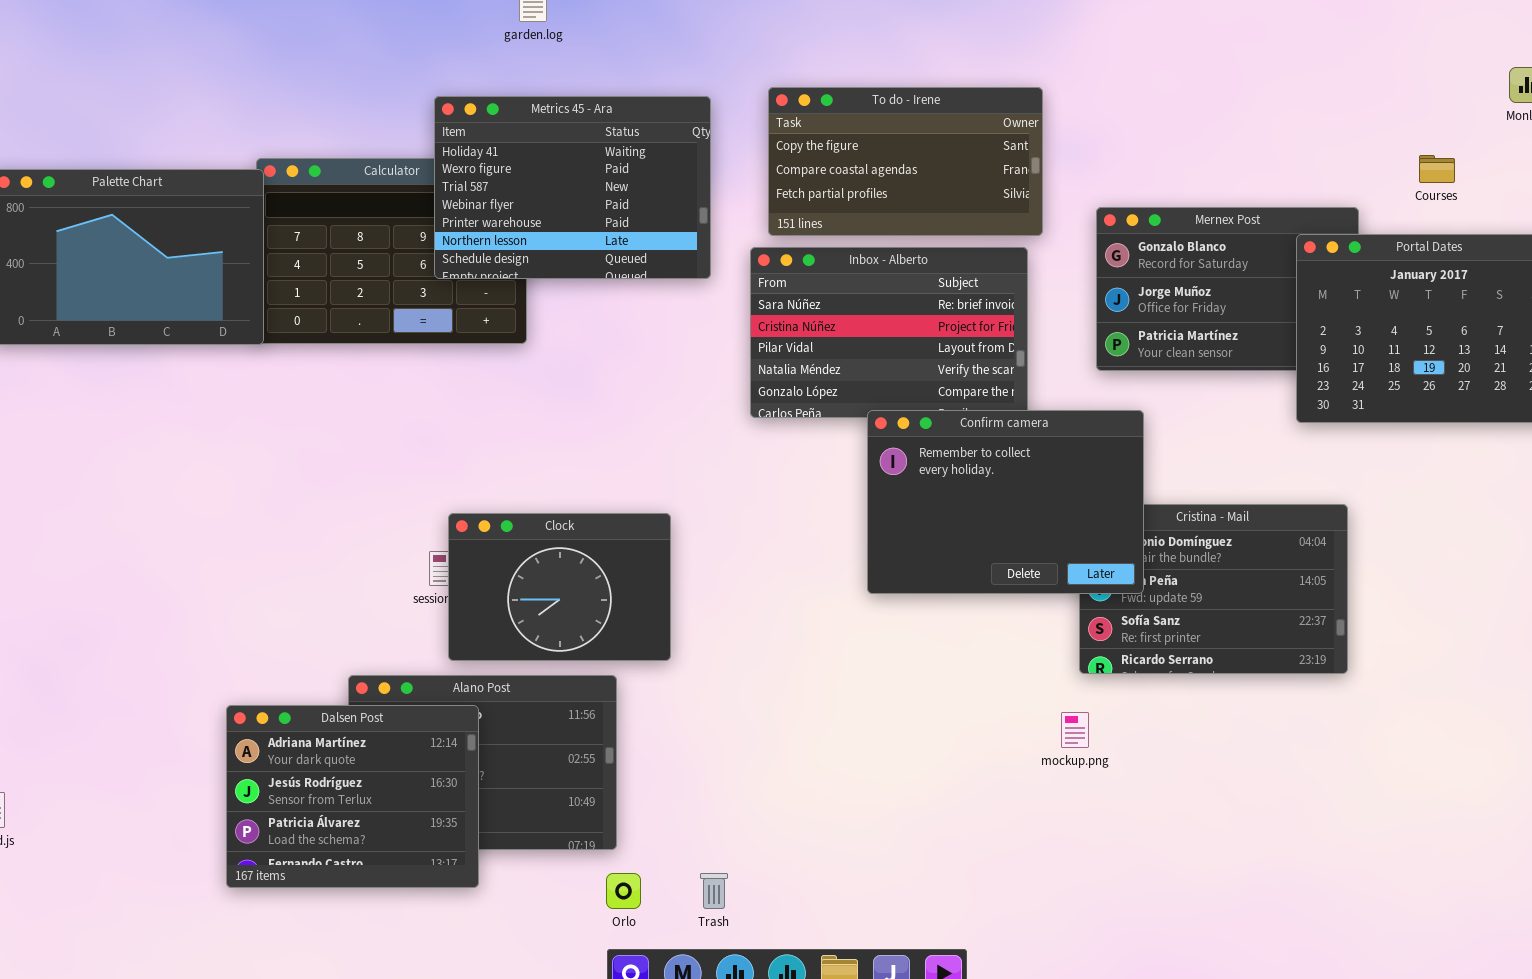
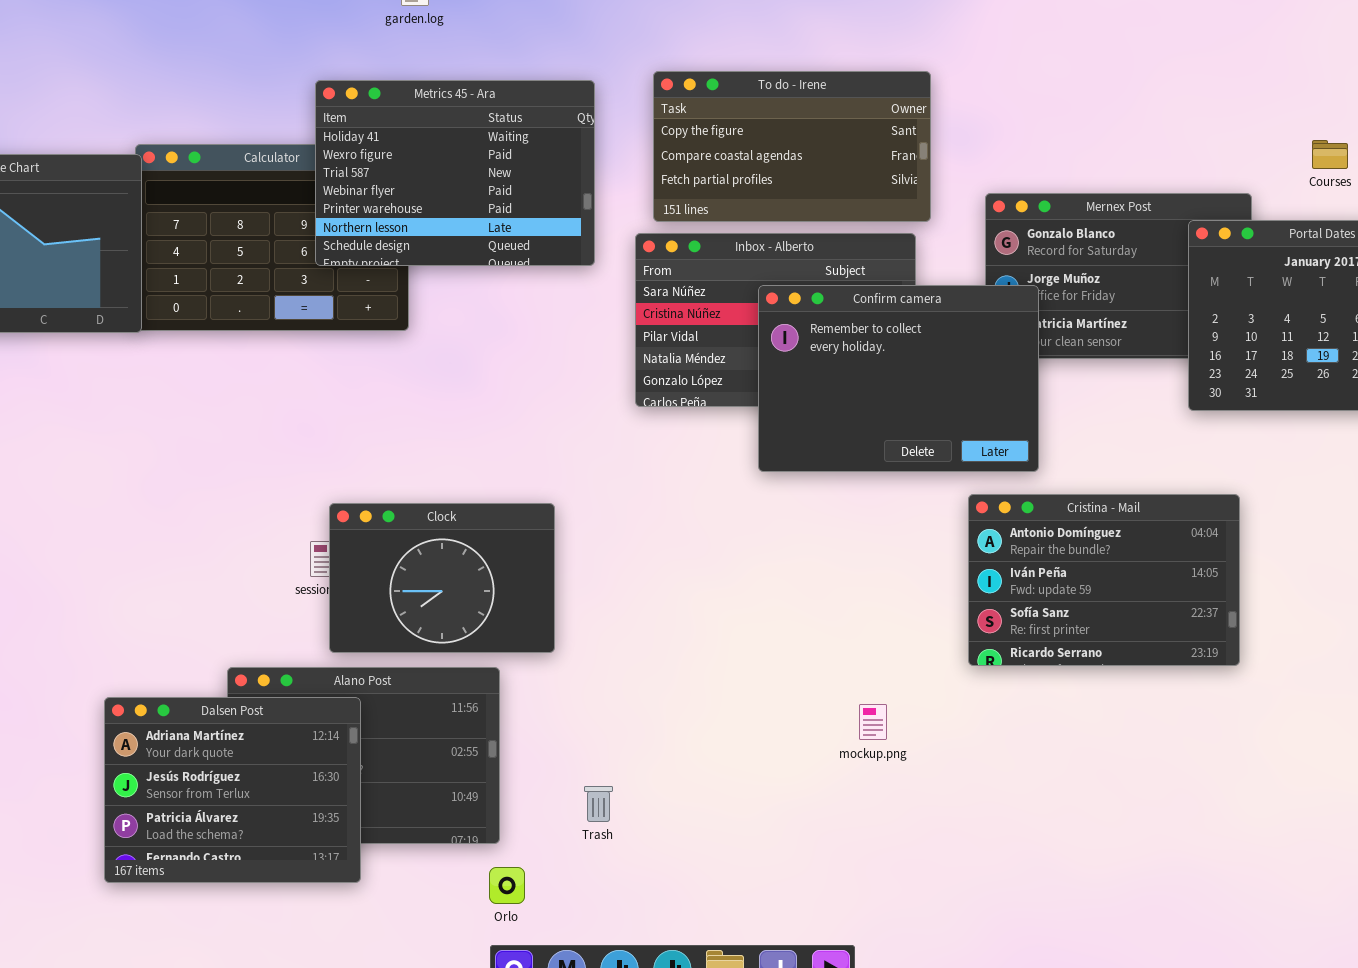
Confirm camera: [867,410,1144,594] -> [758,285,1039,472], moved
mockup.png: [1061,712,1089,748] -> [859,704,887,740], moved
Trash: [700,873,728,909] -> [584,786,613,822], moved

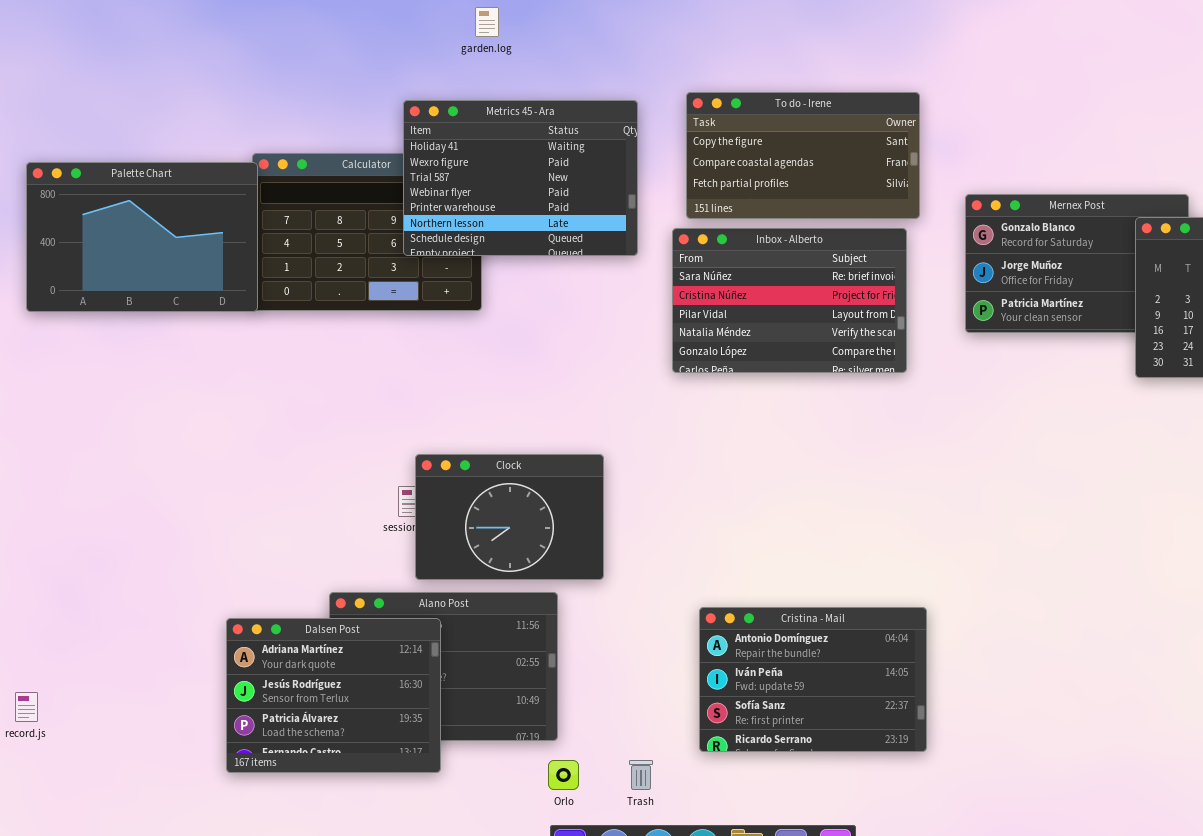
Confirm camera: [758,285,1039,472] -> none, closed
Cristina - Mail: [968,494,1240,666] -> [699,607,927,752], moved
Trash: [584,786,613,822] -> [629,760,653,790], moved

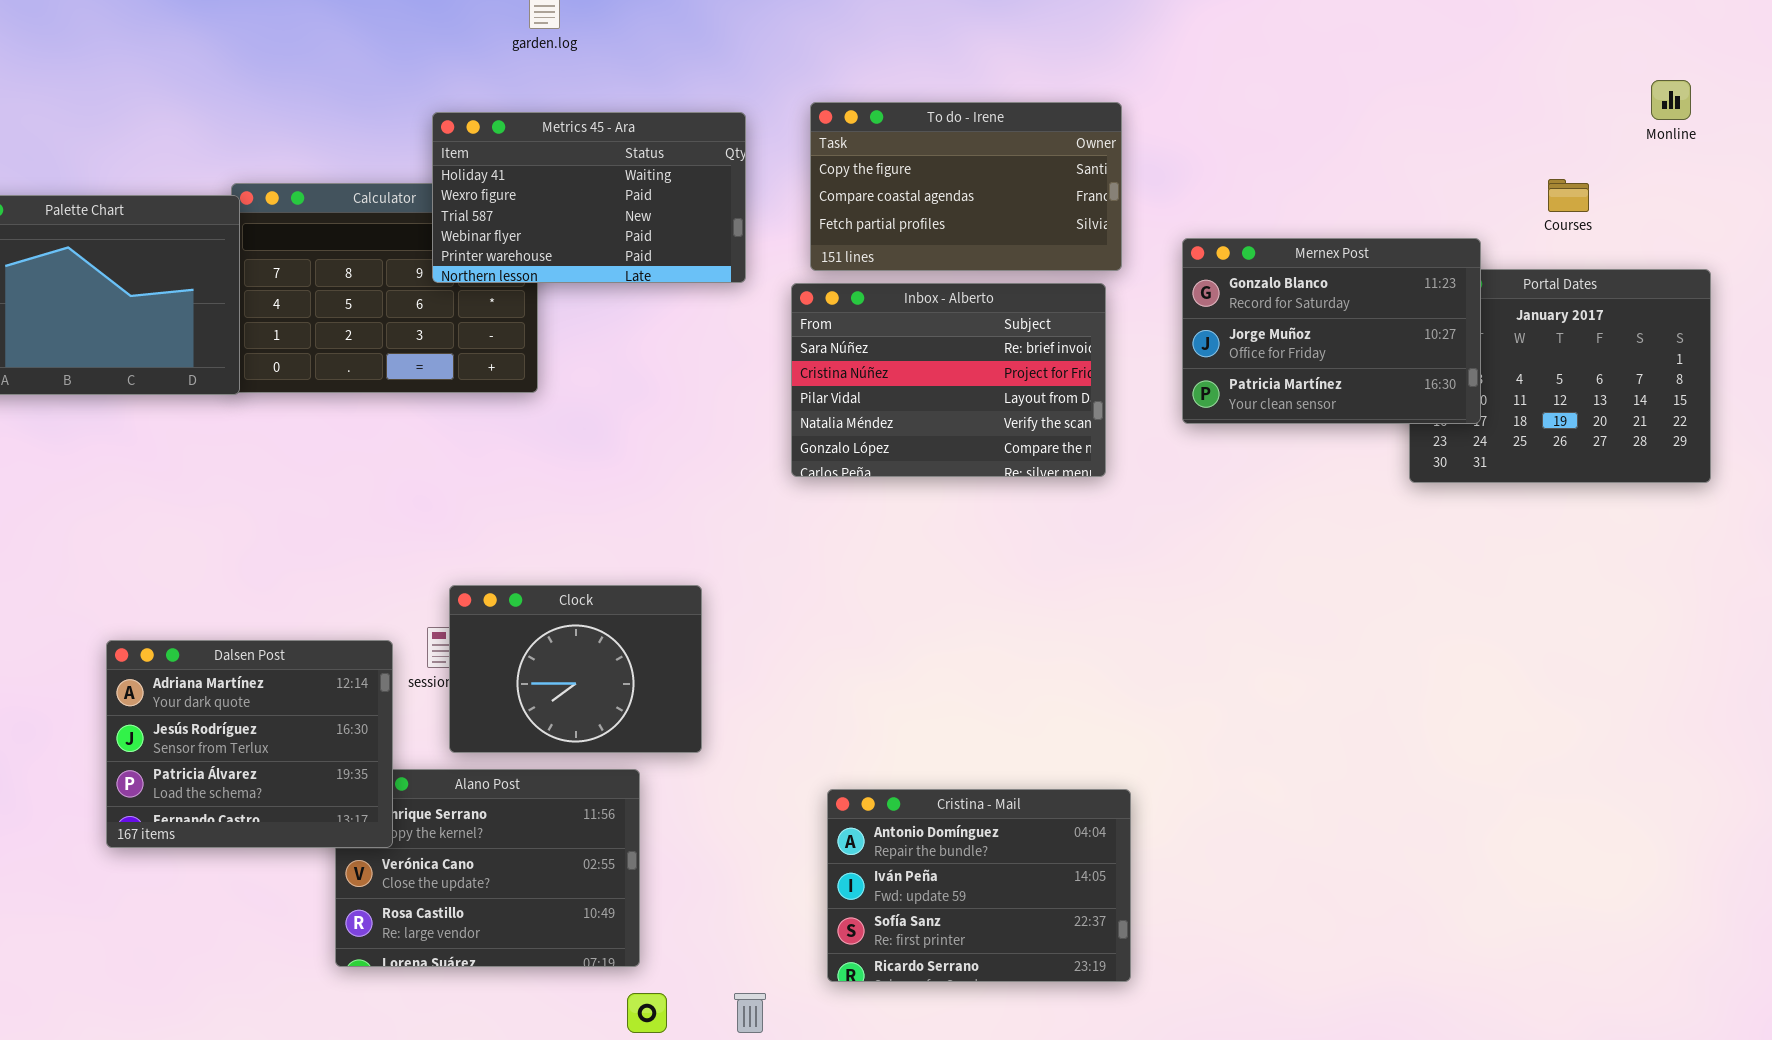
Metrics 45 - Ara: [403,100,638,256] -> [432,112,746,283], resized
Mernex Post: [965,194,1189,333] -> [1182,238,1481,424], raised
Dalsen Post: [226,618,441,773] -> [106,640,393,848], moved

